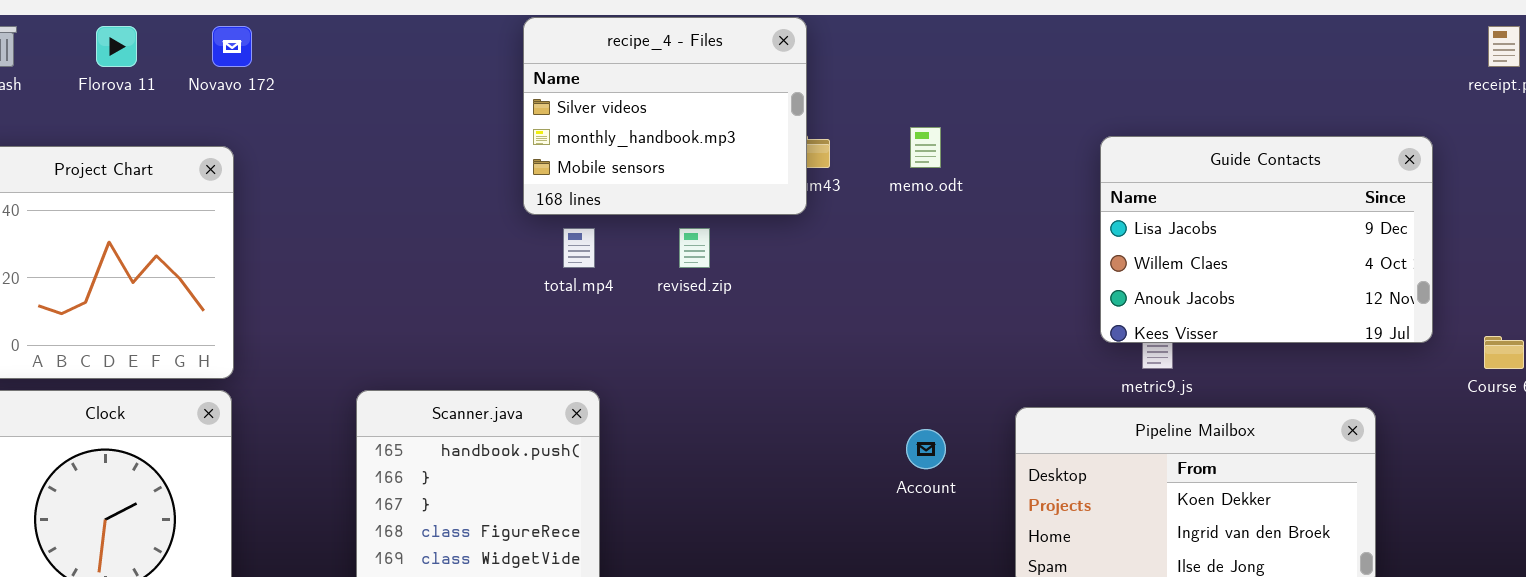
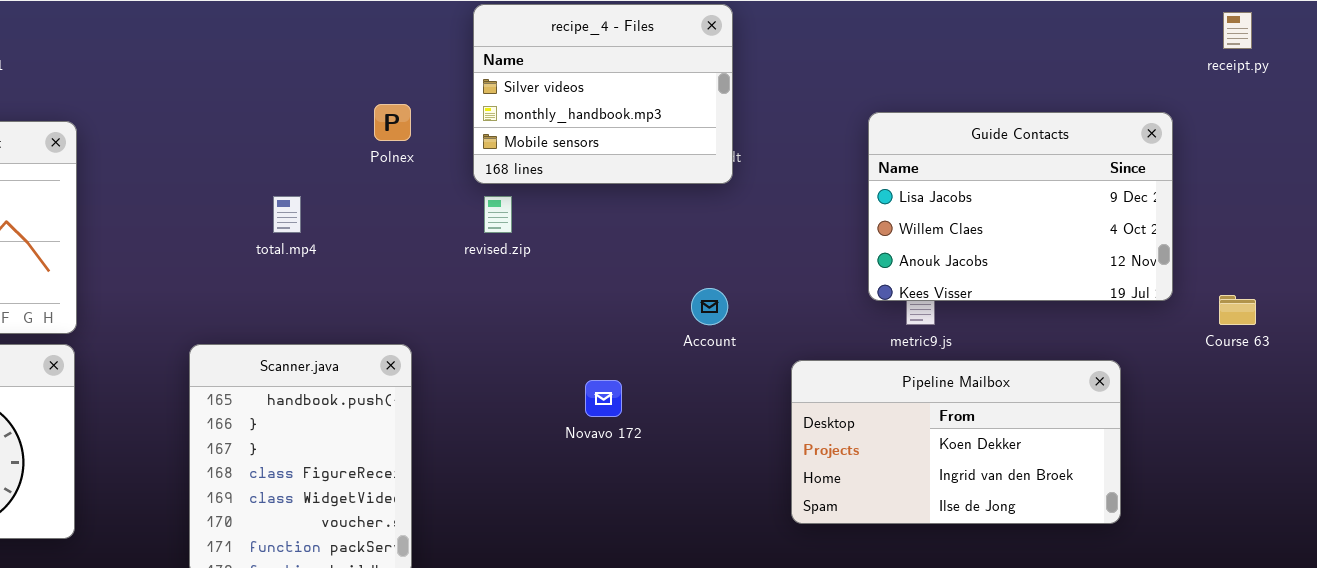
recipe_4 - Files: [523,17,807,215] -> [473,4,733,184], moved
Novavo 172: [212,26,252,67] -> [585,380,622,417], moved
total.mp4: [563,228,595,268] -> [273,196,301,233], moved
Account: [906,429,946,469] -> [691,288,728,325], moved

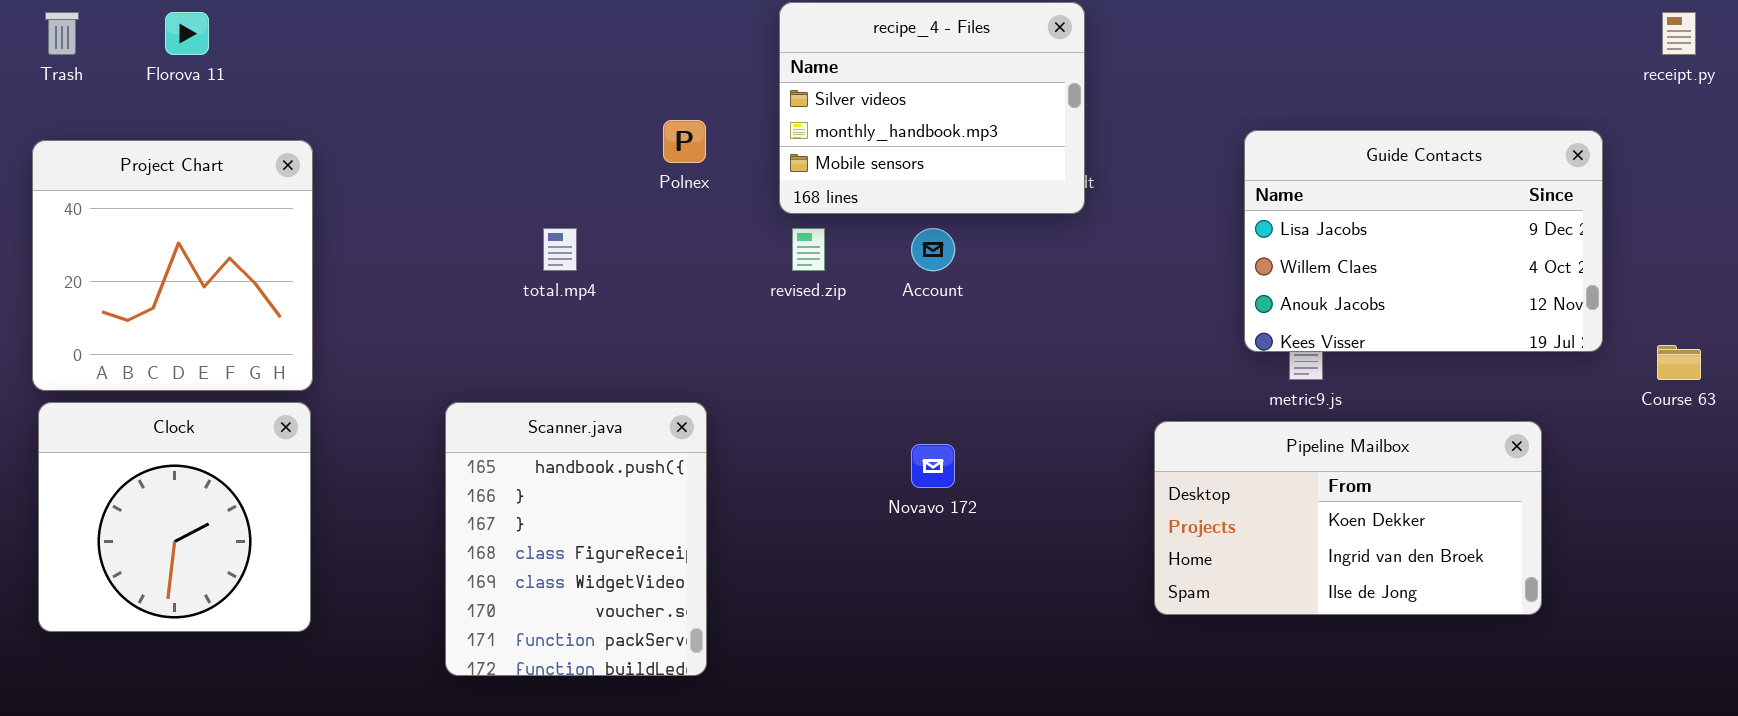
Account: [691,288,728,325] -> [911,228,955,271], moved

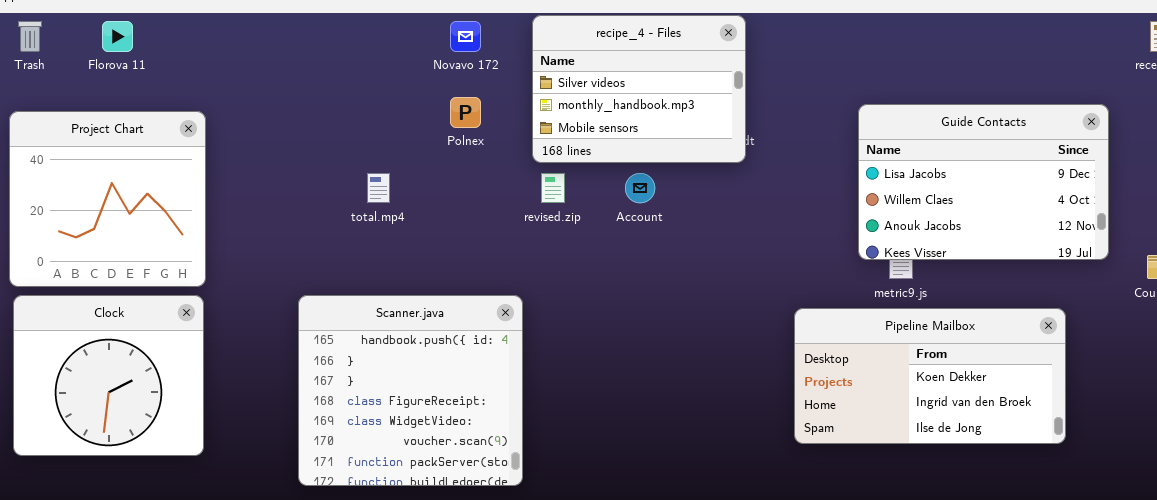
Scanner.java: [445,402,707,676] -> [298,295,523,486], resized
Novavo 172: [911,444,955,488] -> [450,21,481,52], moved

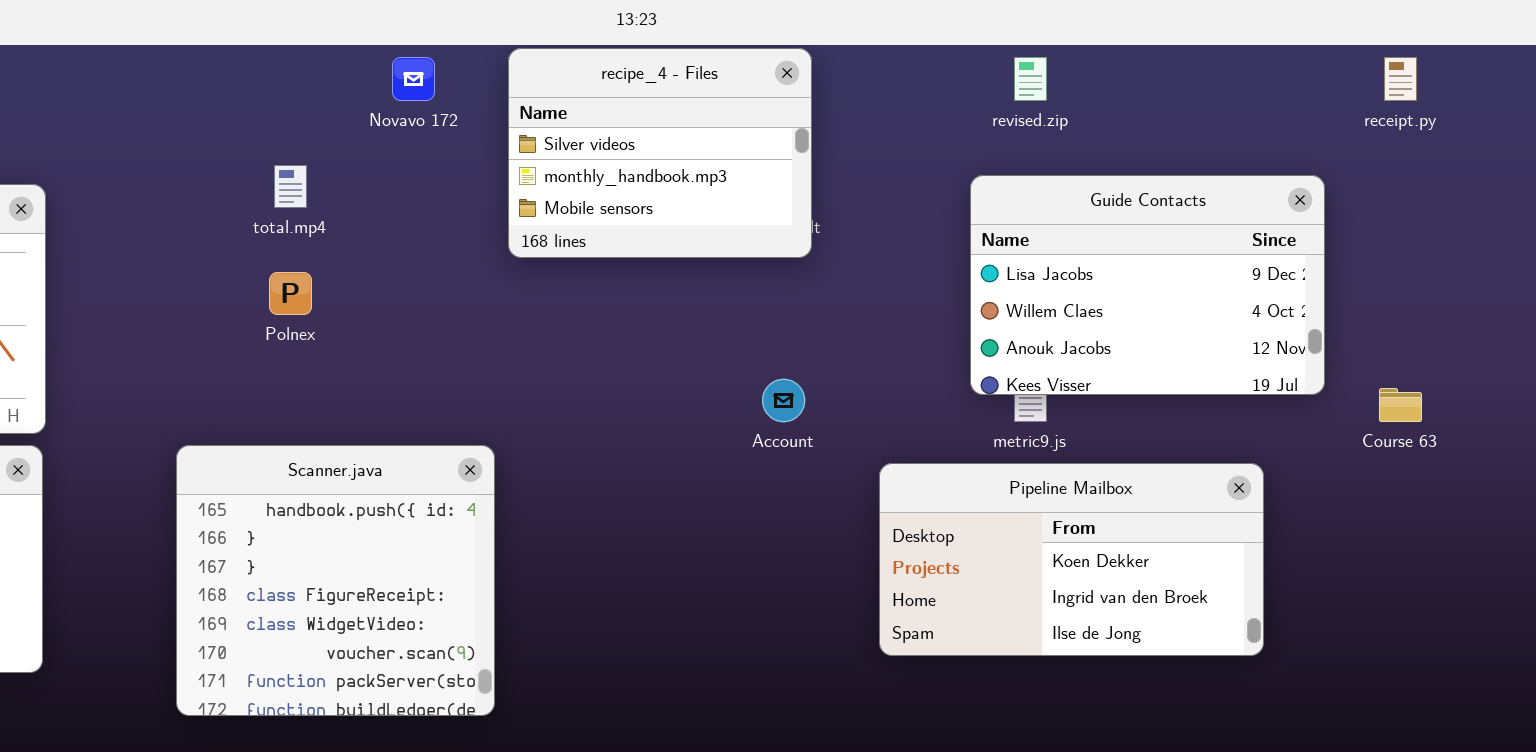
Polnex: [450,97,481,128] -> [269,272,312,315], moved
total.mp4: [367,173,390,203] -> [274,165,307,208], moved
revised.zip: [541,173,565,203] -> [1014,57,1047,101], moved
Account: [625,173,655,203] -> [762,379,805,422], moved

